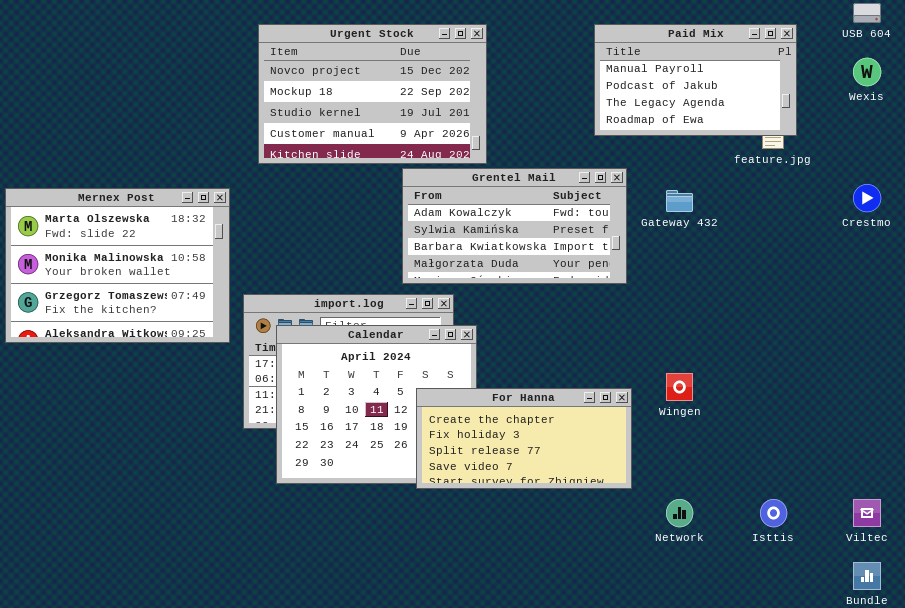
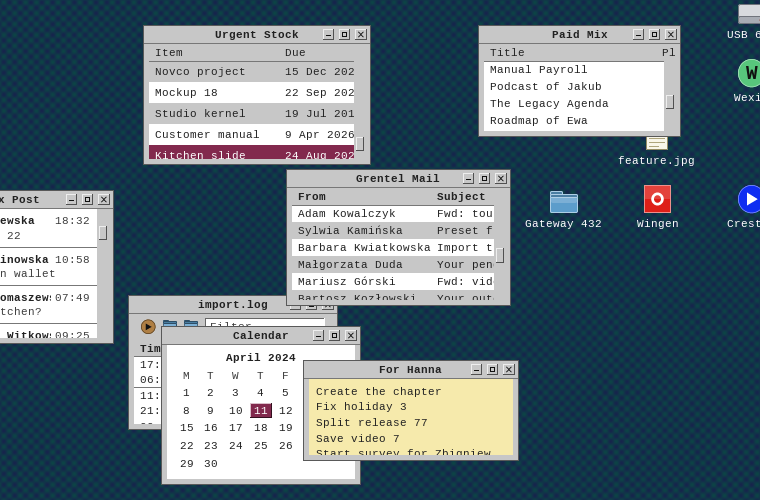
Grentel Mail: [402,168,627,284] -> [286,169,511,306], resized
Wingen: [666,373,693,401] -> [644,185,671,213], moved
For Hanna: [416,388,632,489] -> [303,360,519,461], moved

